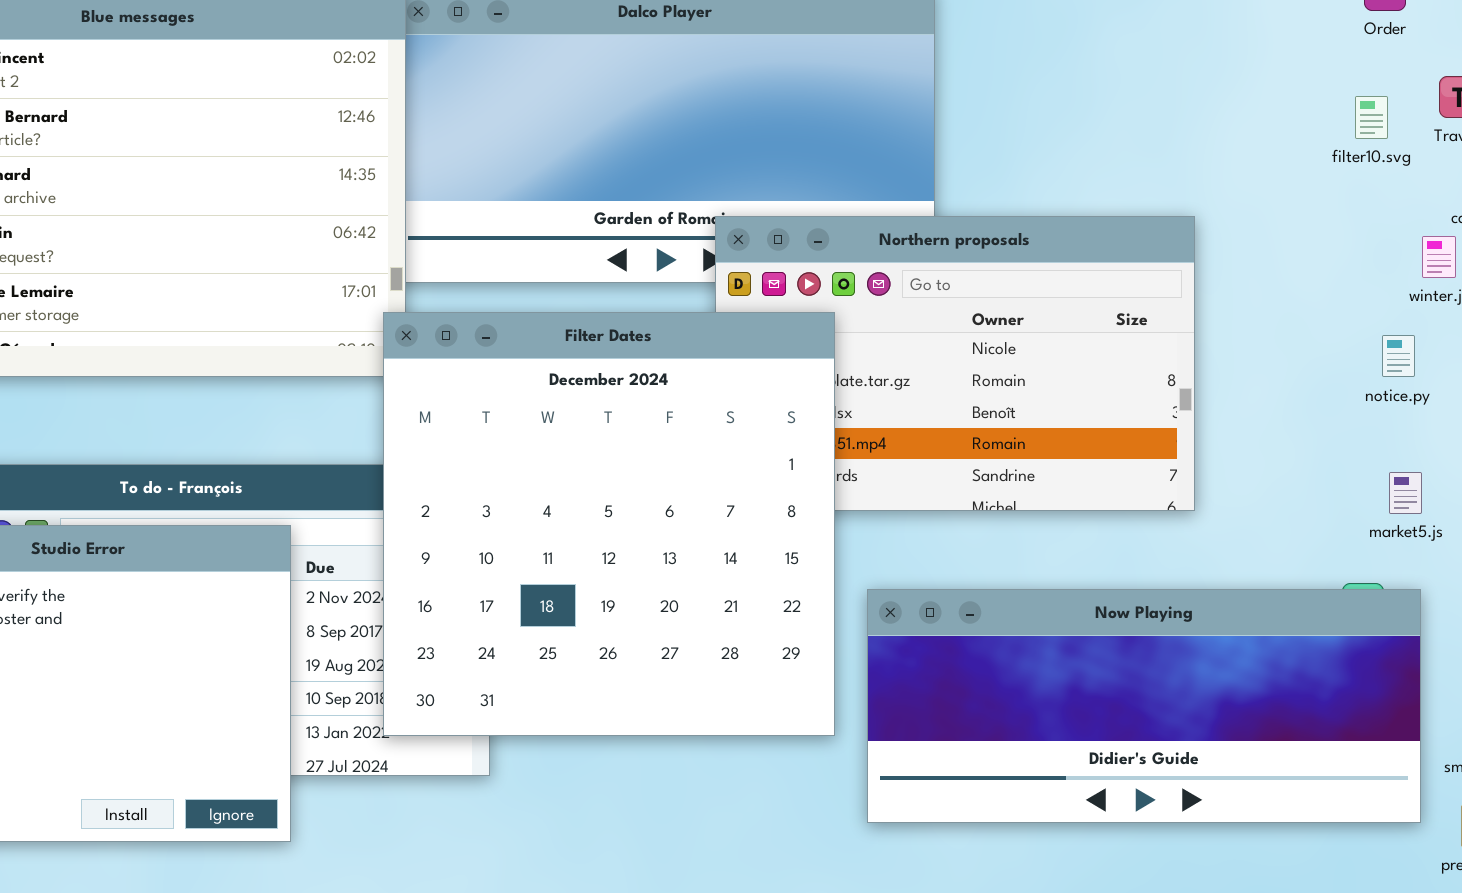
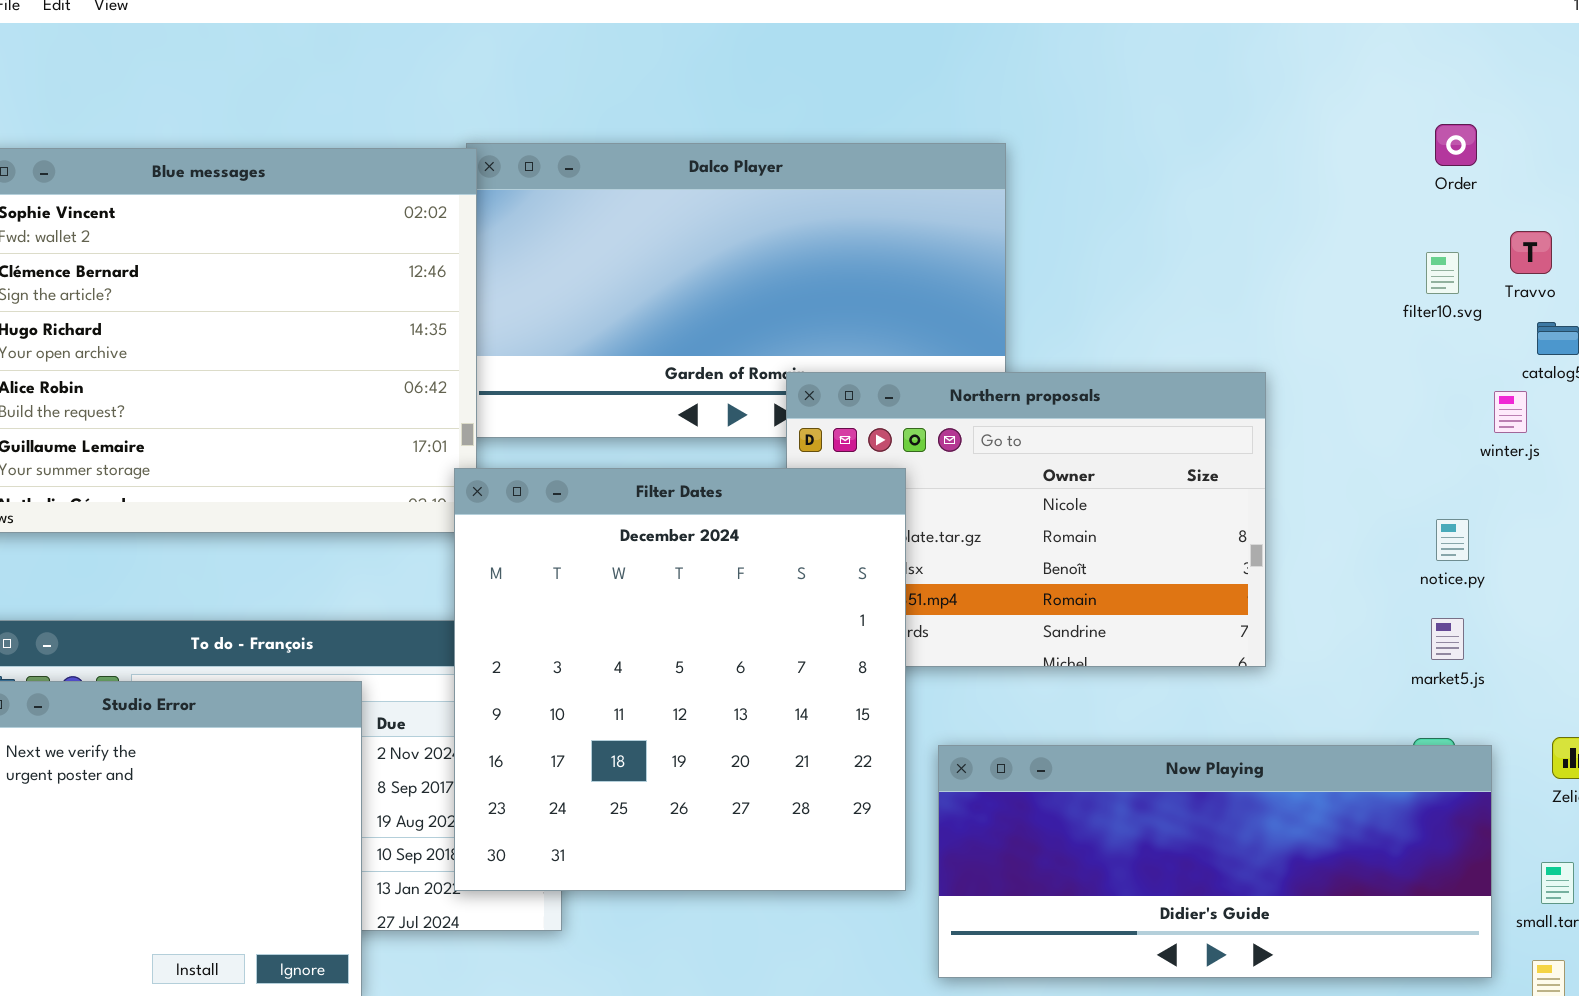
notice.py: [1382,335,1415,377] -> [1436,519,1469,561], moved
market5.js: [1389,472,1422,514] -> [1431,618,1464,660], moved

